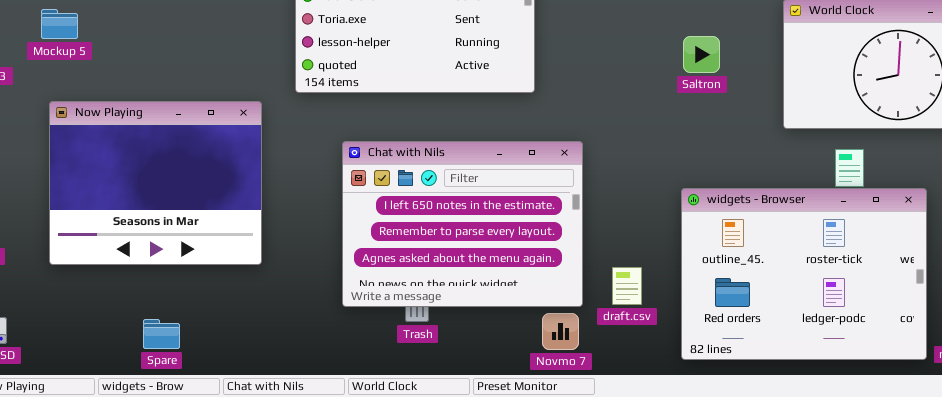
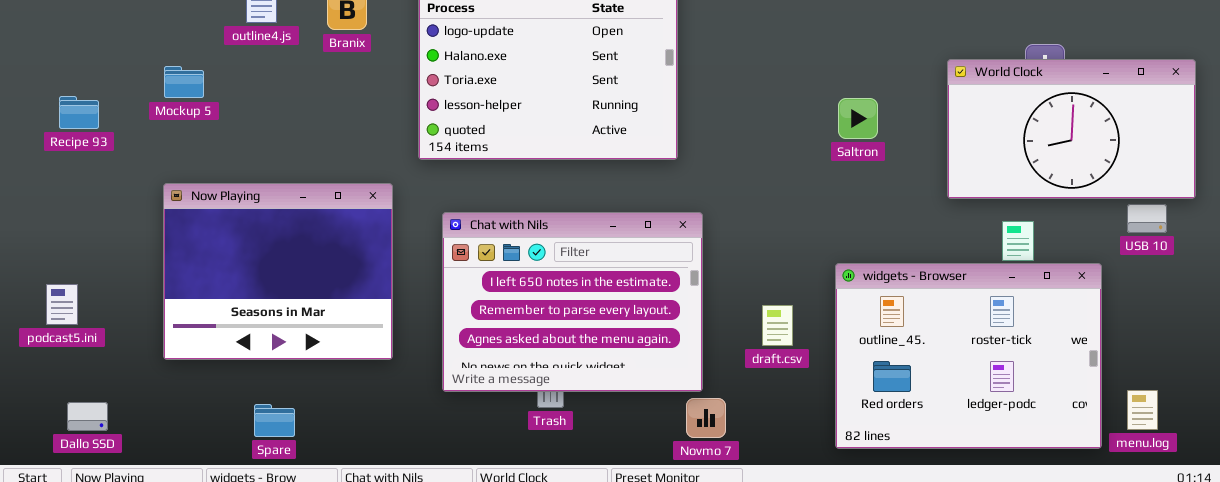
Mockup 5: [41,9,78,39] -> [164,66,204,98], moved
Now Playing: [49,101,262,265] -> [163,183,393,360], moved
Chat with Nils: [342,141,583,307] -> [442,212,703,392], moved
draft.csv: [612,267,642,305] -> [762,305,793,346], moved

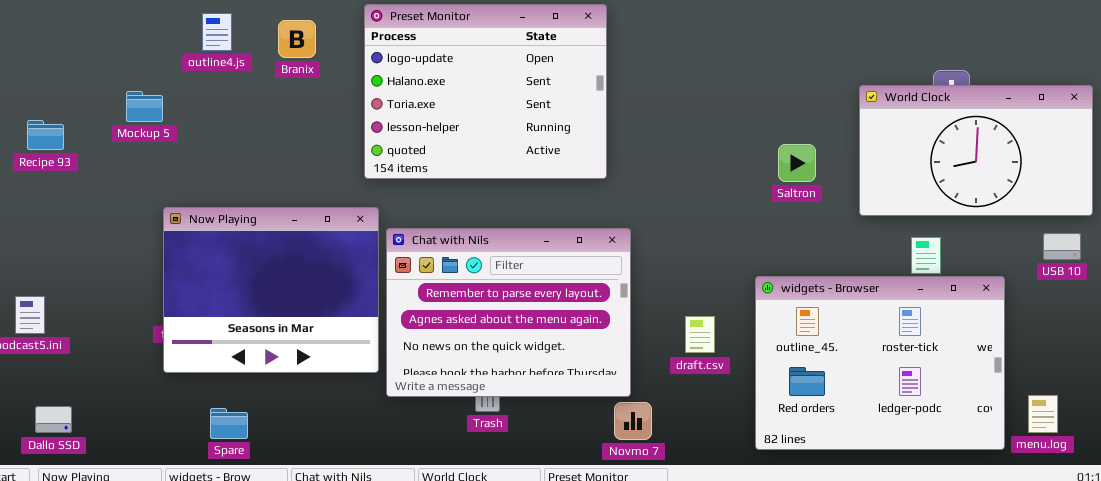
Saltron: [838,98,878,139] -> [778,144,816,182], moved
Now Playing: [163,183,393,360] -> [163,207,379,373], moved
USB 10: [1127,204,1167,233] -> [1043,233,1081,260], moved
Chat with Nils: [442,212,703,392] -> [386,228,631,397], scrolled down 1 row

